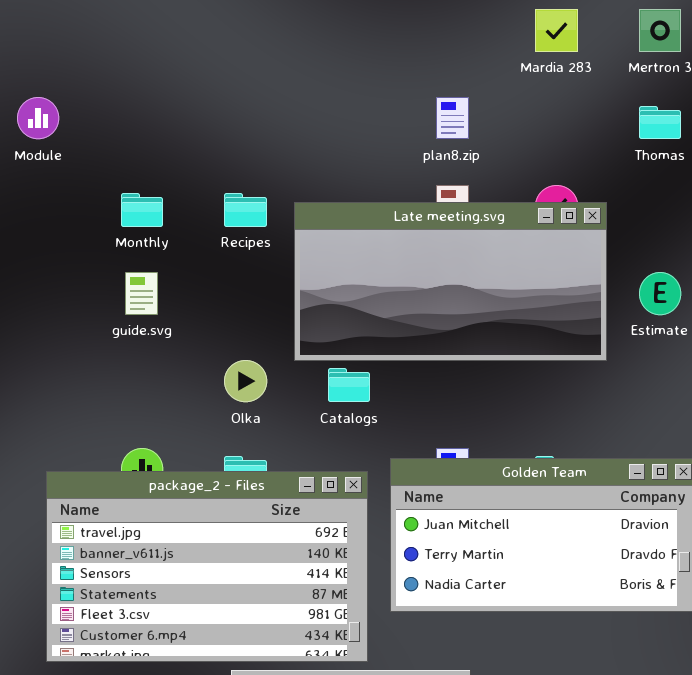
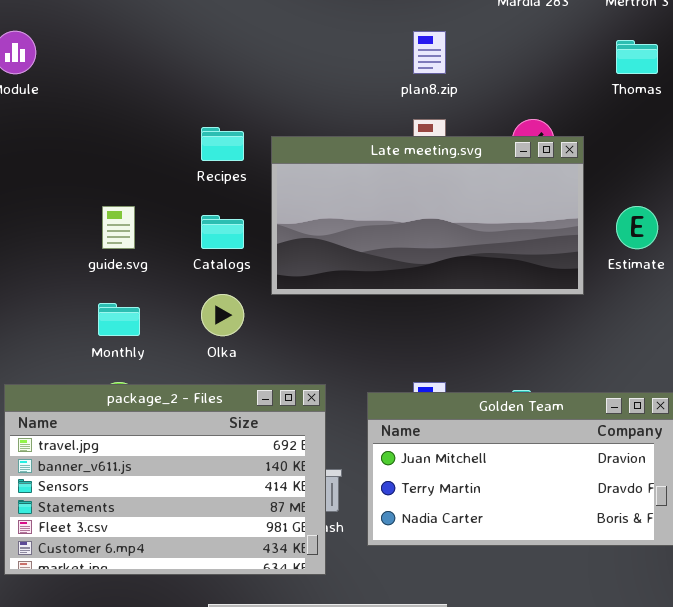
Monthly: [121,193,163,227] -> [98,303,140,336], moved
Catalogs: [328,368,370,402] -> [201,215,244,249], moved
package_2 - Files: [46,471,368,662] -> [4,384,326,575], moved

